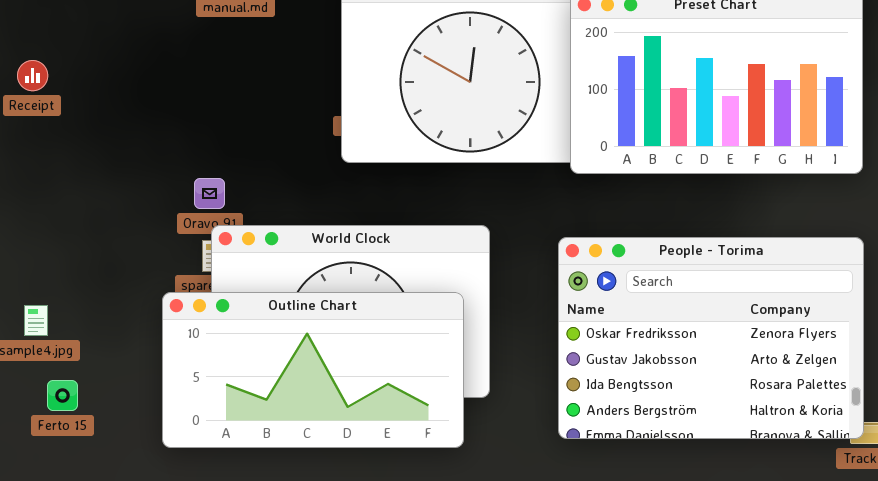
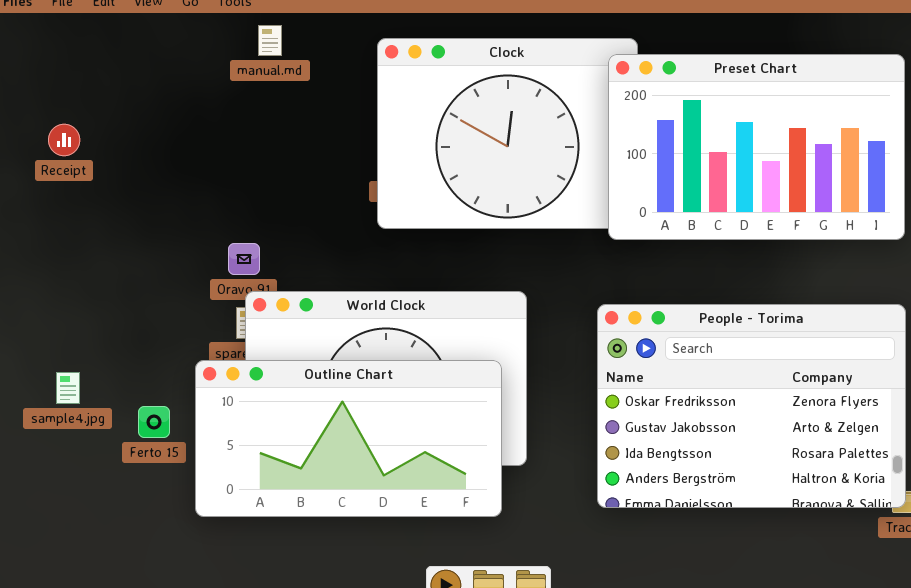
Ferto 15: [47,380,78,411] -> [138,406,170,438], moved

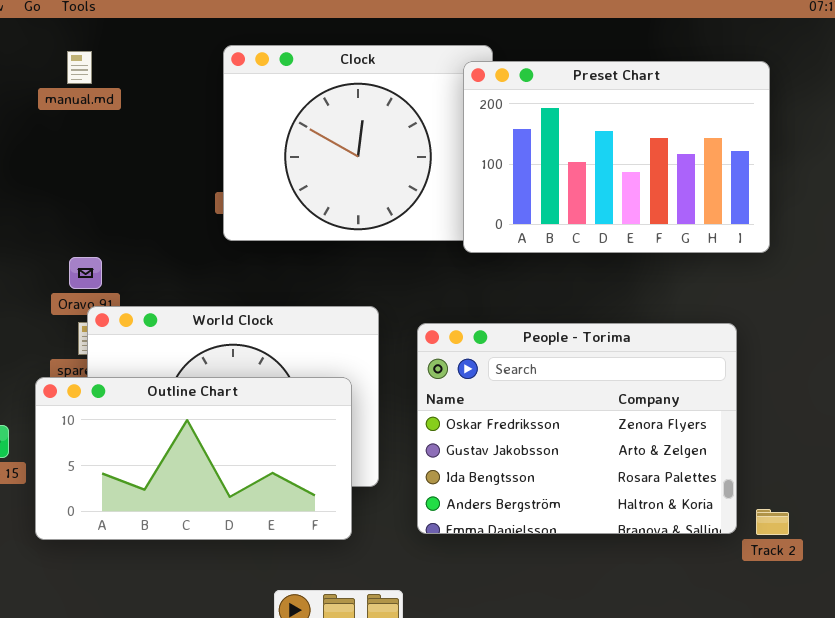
manual.md: [258,25,282,56] -> [67,51,92,84], moved
People - Torima: [597,304,906,508] -> [417,323,737,534], moved

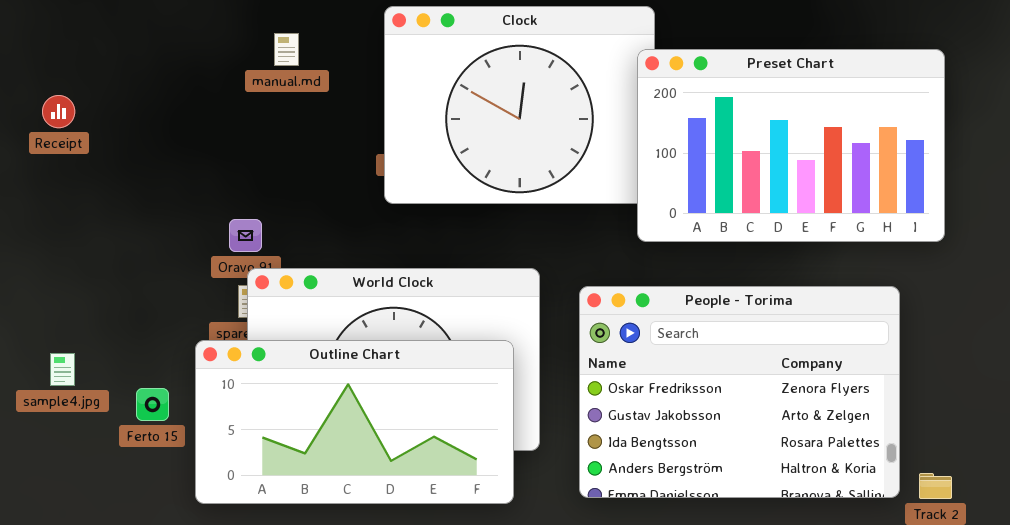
manual.md: [67,51,92,84] -> [274,33,299,66], moved
Preset Chart: [463,61,770,253] -> [637,49,945,242], moved

